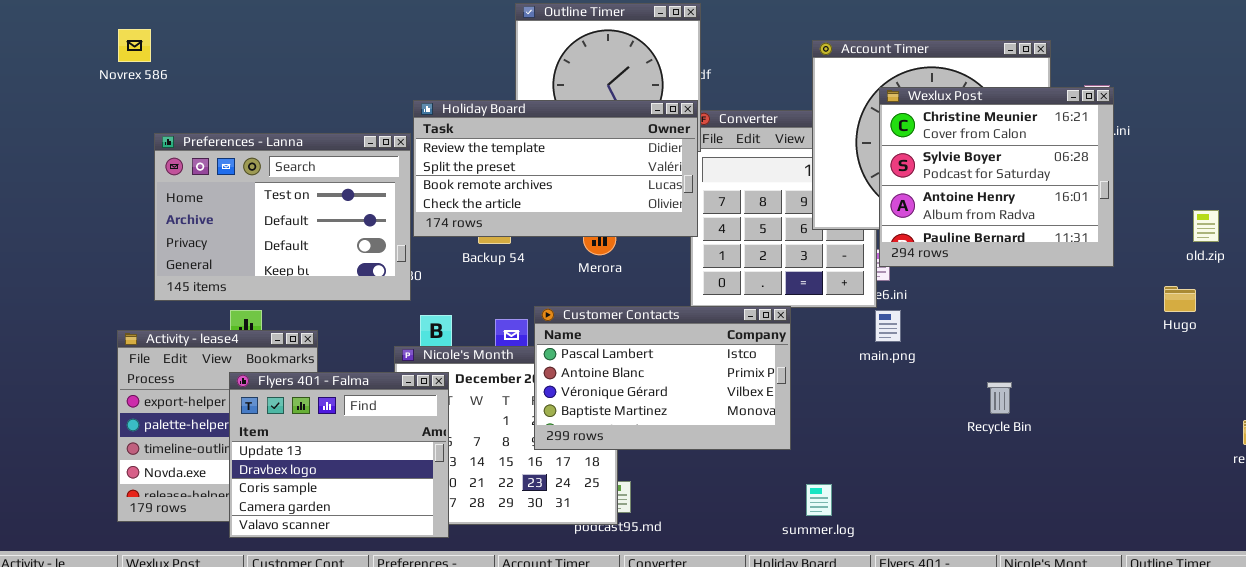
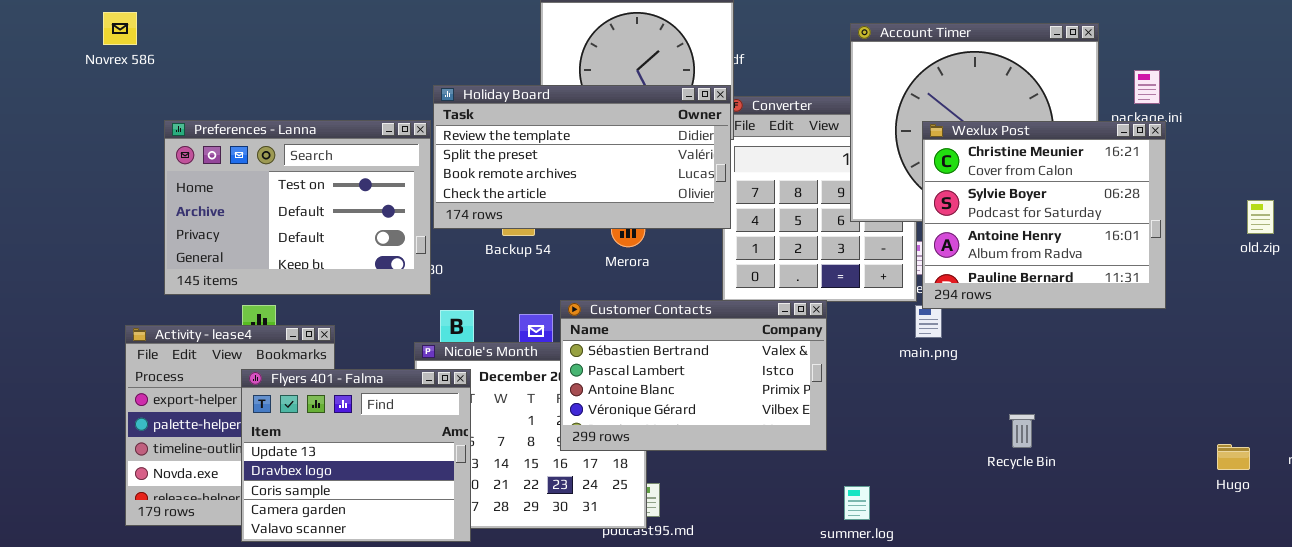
Novrex 586: [118,29,151,62] -> [103,12,137,45], moved
Wexlux Post: [879,87,1114,267] -> [922,121,1166,309], moved
Hugo: [1164,286,1196,312] -> [1217,444,1250,470], moved
Customer Contacts: [534,306,791,450] -> [560,300,827,451], scrolled up 1 row
Recycle Bin: [987,382,1012,414] -> [1009,414,1035,448], moved

